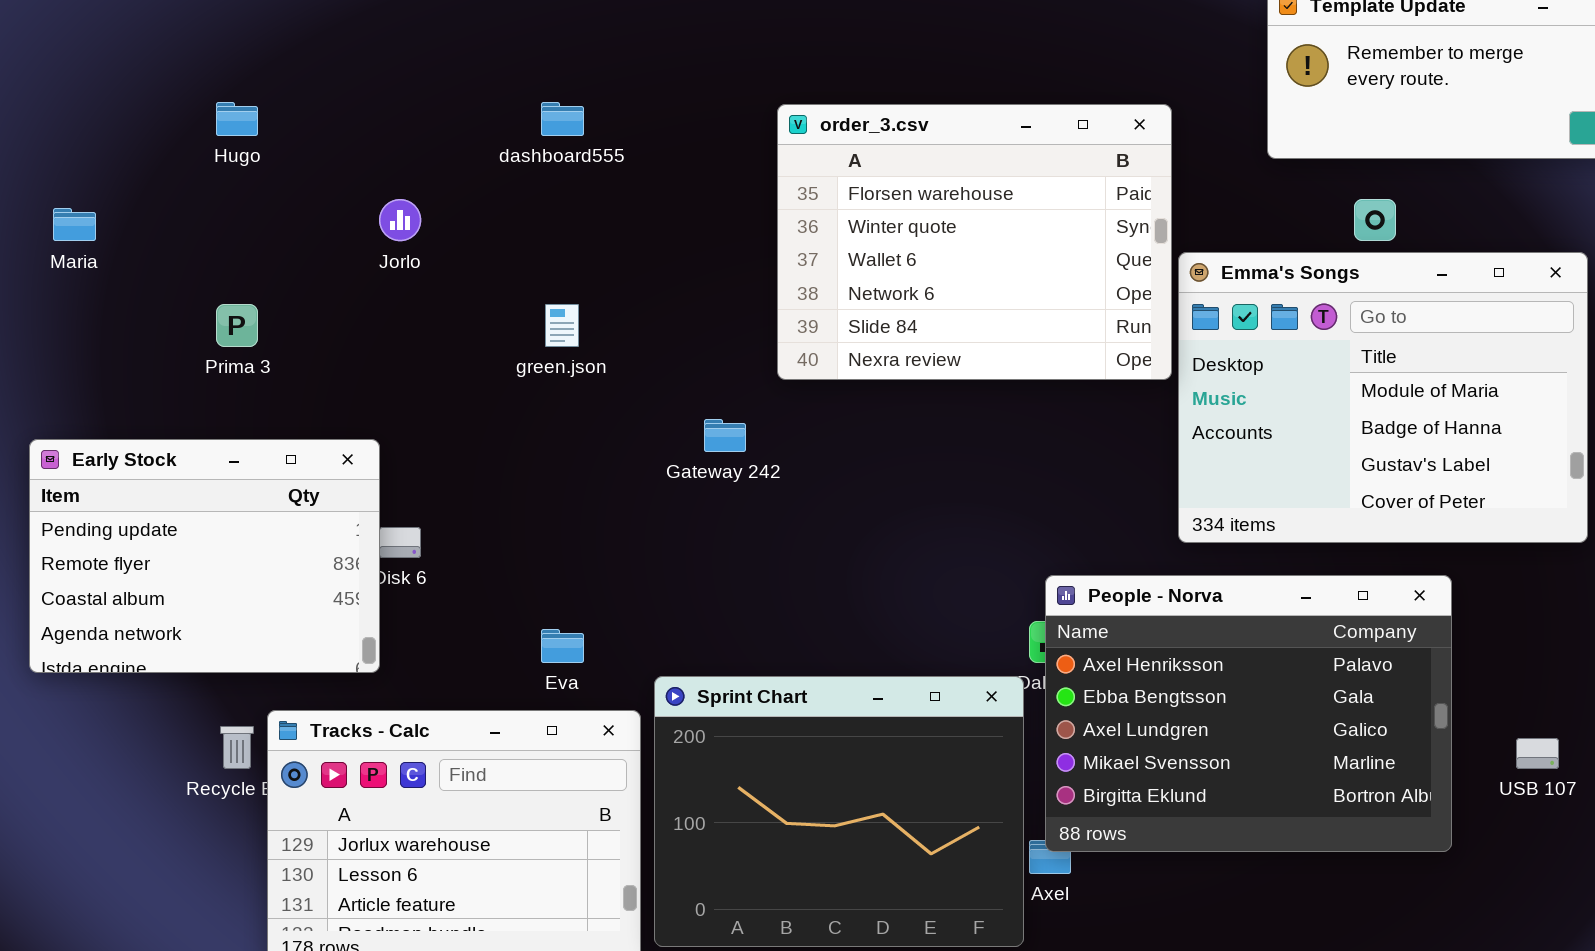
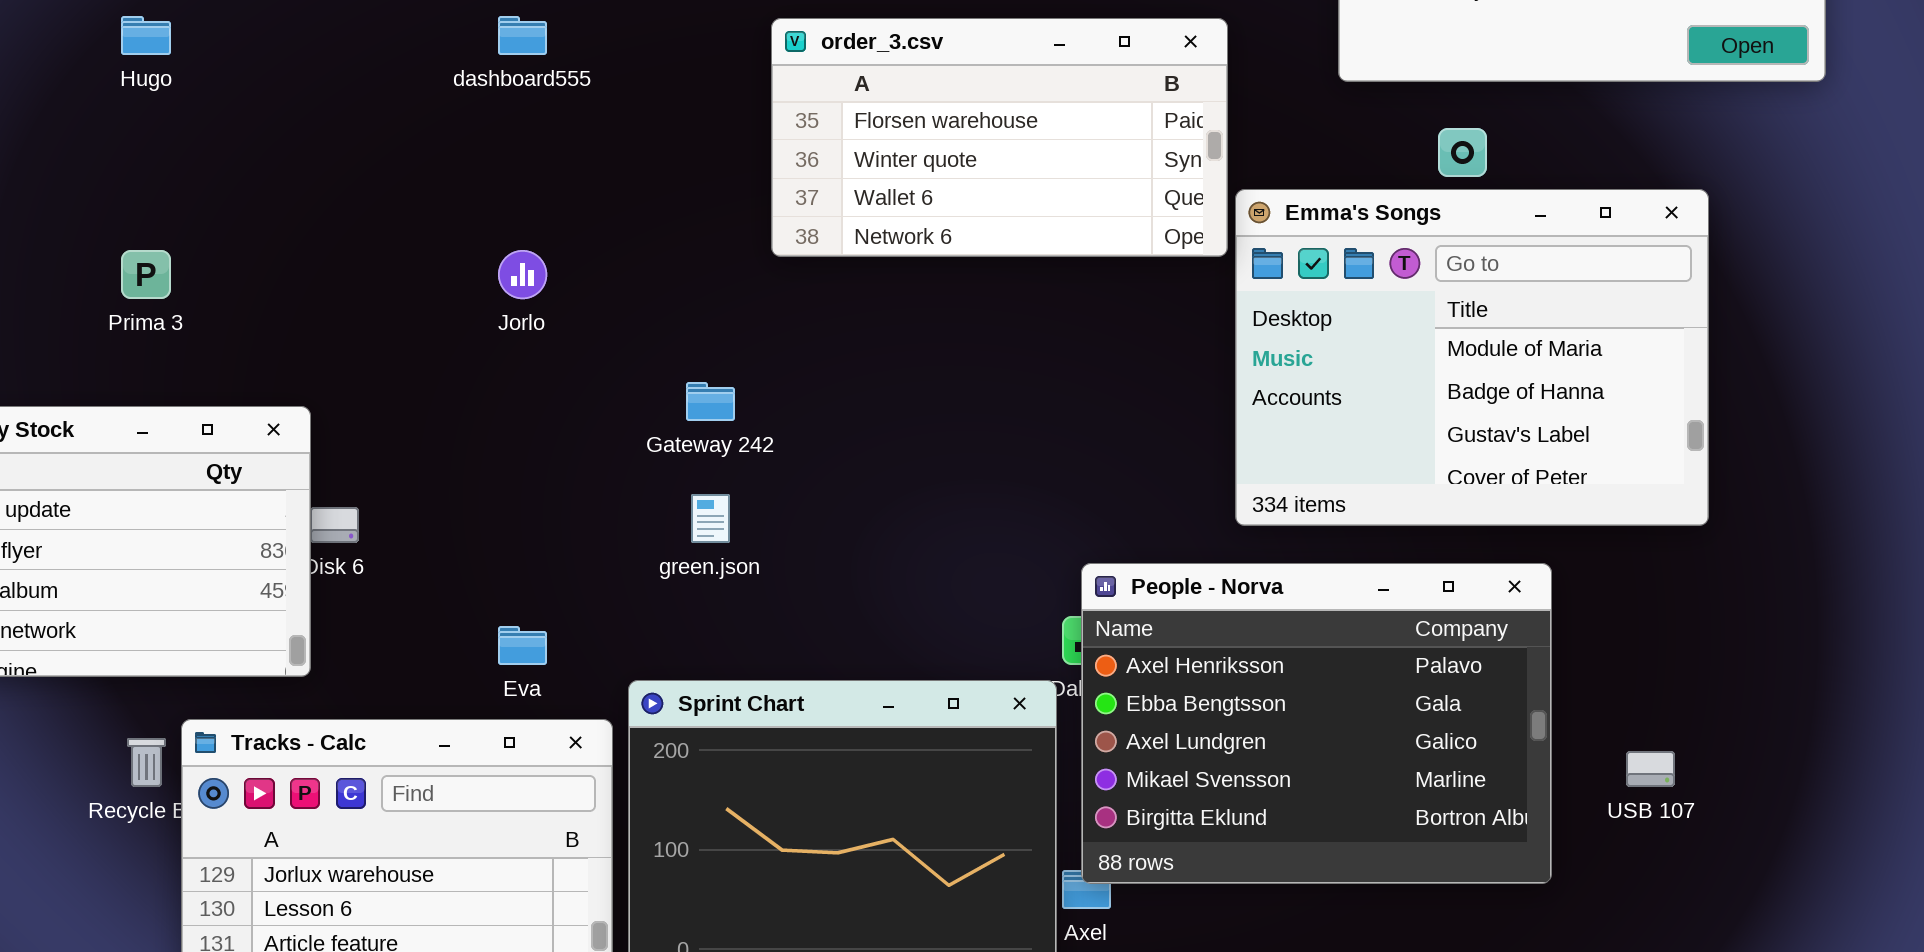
order_3.csv: [777,104,1172,380] -> [771,18,1228,257], resized
Jorlo: [379,199,421,241] -> [498,250,547,299], moved
green.json: [545,304,579,347] -> [691,494,730,543], moved

